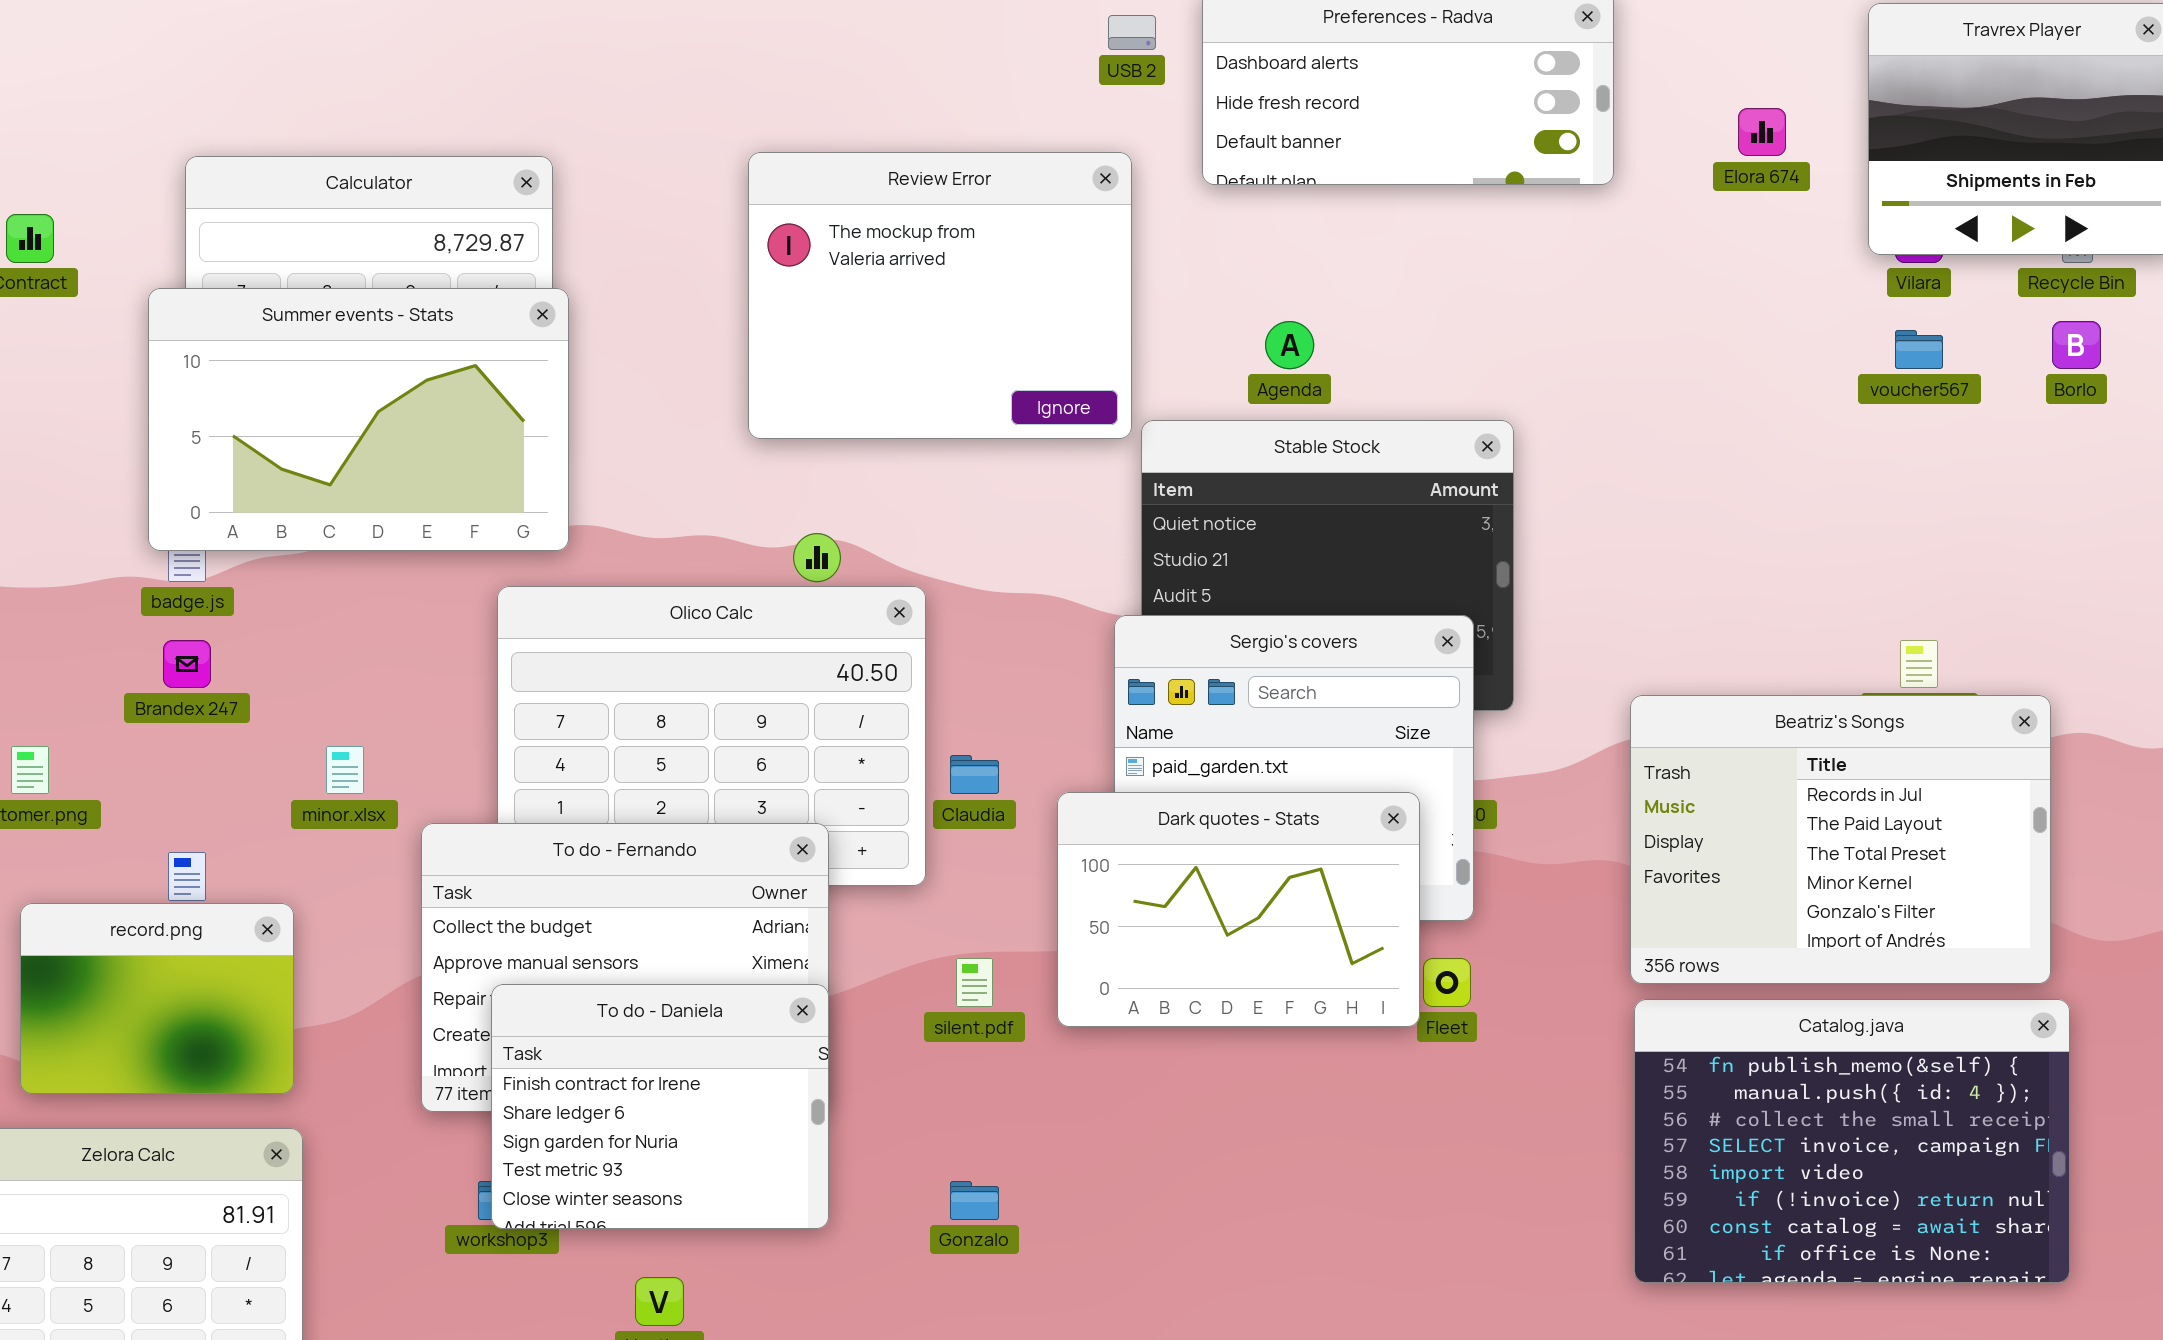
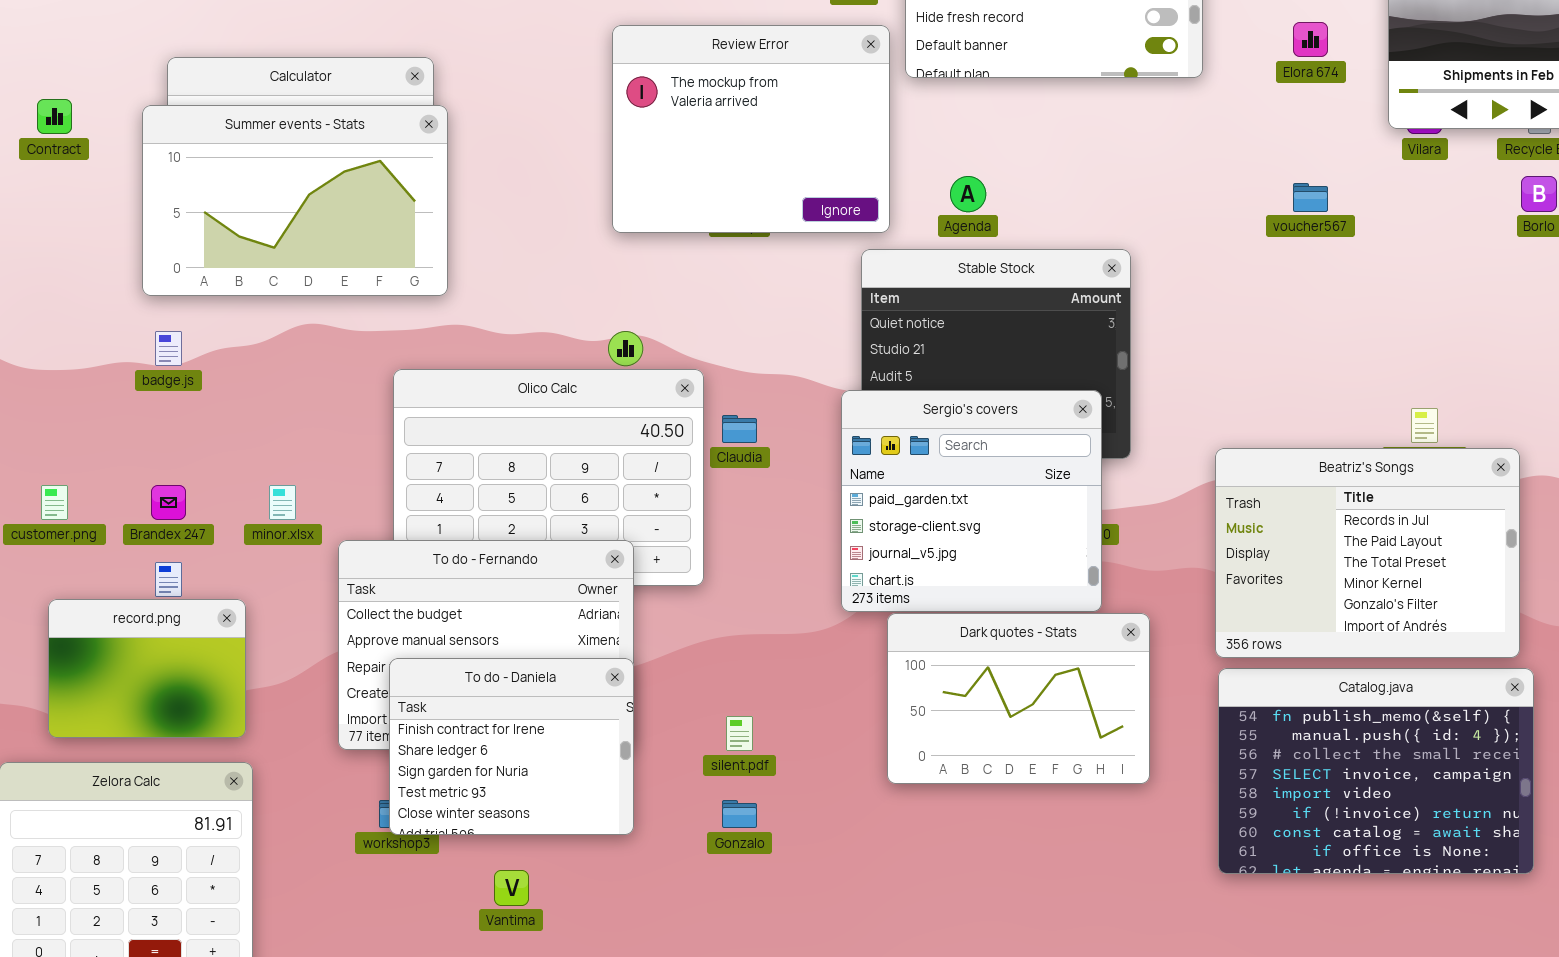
Review Error: [748,152,1132,439] -> [612,25,890,233], moved
Summer events - Stats: [148,288,569,551] -> [142,105,448,296], moved
voucher567: [1895,330,1943,369] -> [1293,183,1328,212], moved
Brandex 247: [163,640,211,688] -> [151,485,186,520], moved
Claudia: [950,755,999,794] -> [722,415,757,443], moved
Dark quotes - Stats: [1057,792,1420,1027] -> [887,613,1150,784], moved
silent.pdf: [956,958,993,1007] -> [726,716,753,751], moved

